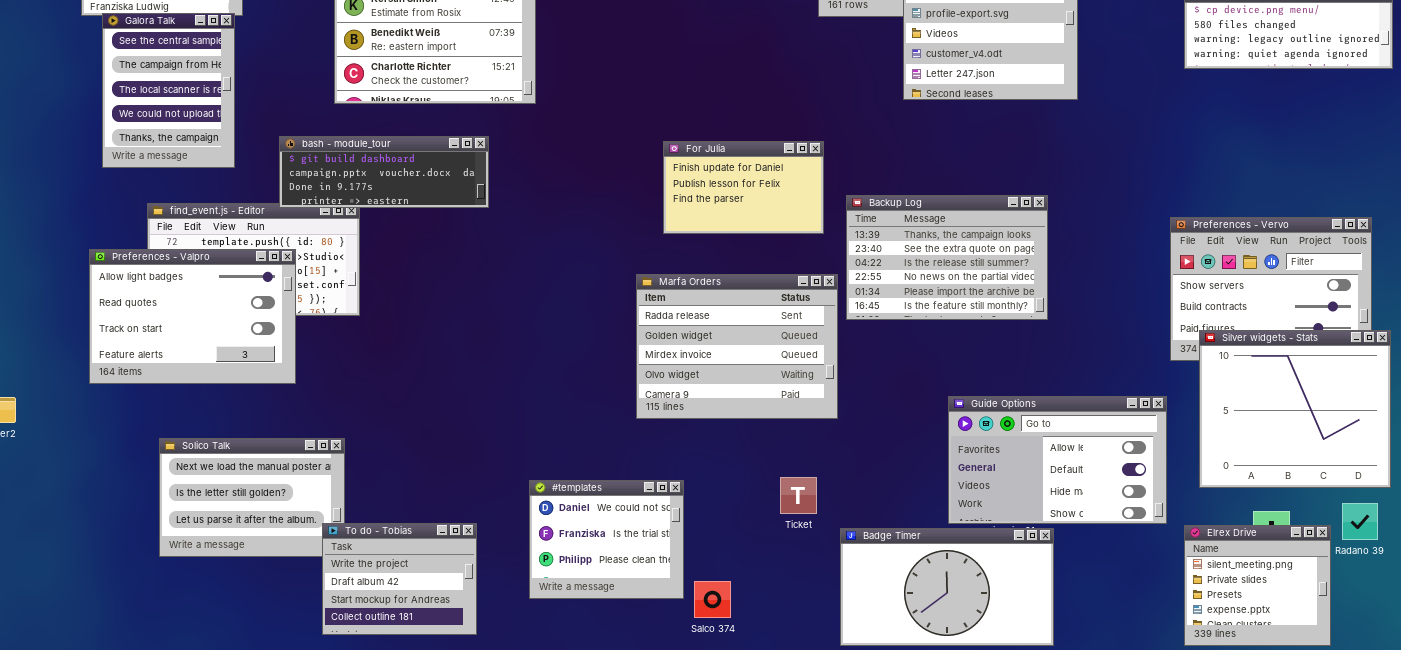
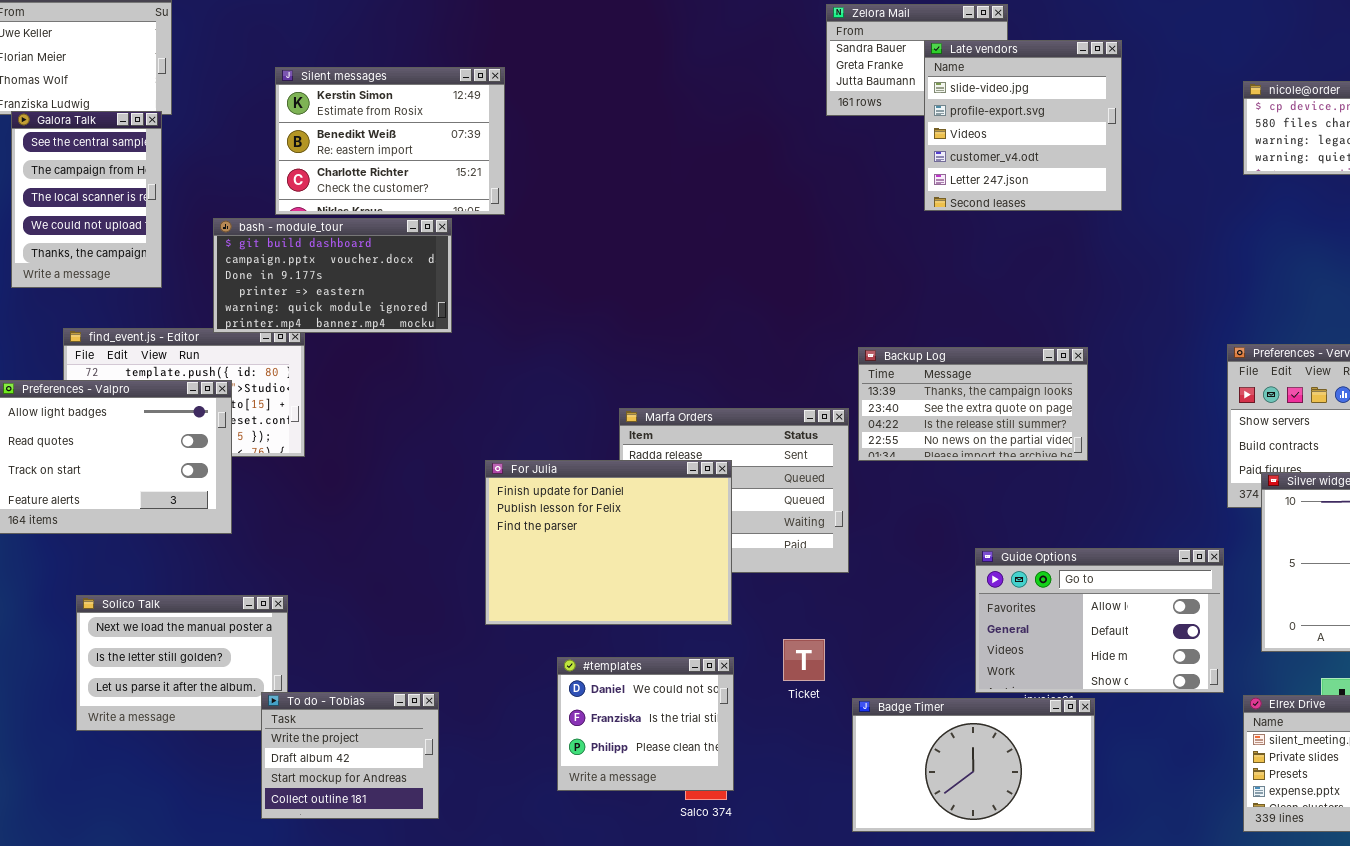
bash - module_tour: [279,136,489,208] -> [213,218,452,333], resized
For Julia: [663,141,824,234] -> [485,460,732,625], moved, resized
Backup Log: [846,195,1048,320] -> [858,347,1088,461], resized
#templates: [529,480,684,599] -> [557,657,734,791], moved

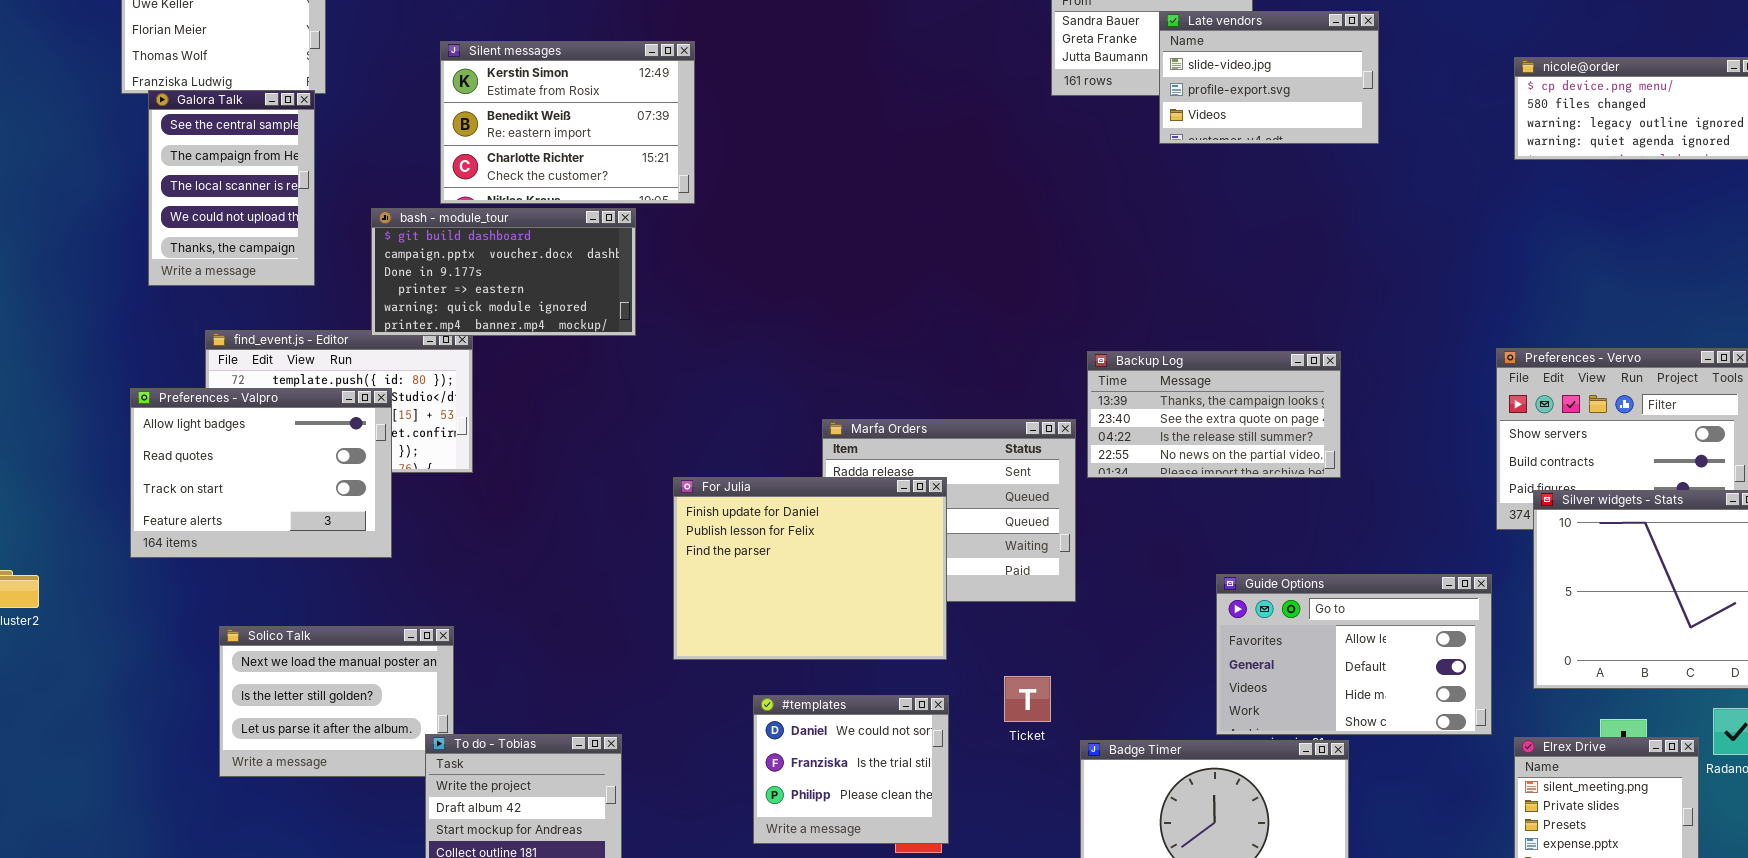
Late vendors: [924,40,1122,211] -> [1159,11,1379,144], resized

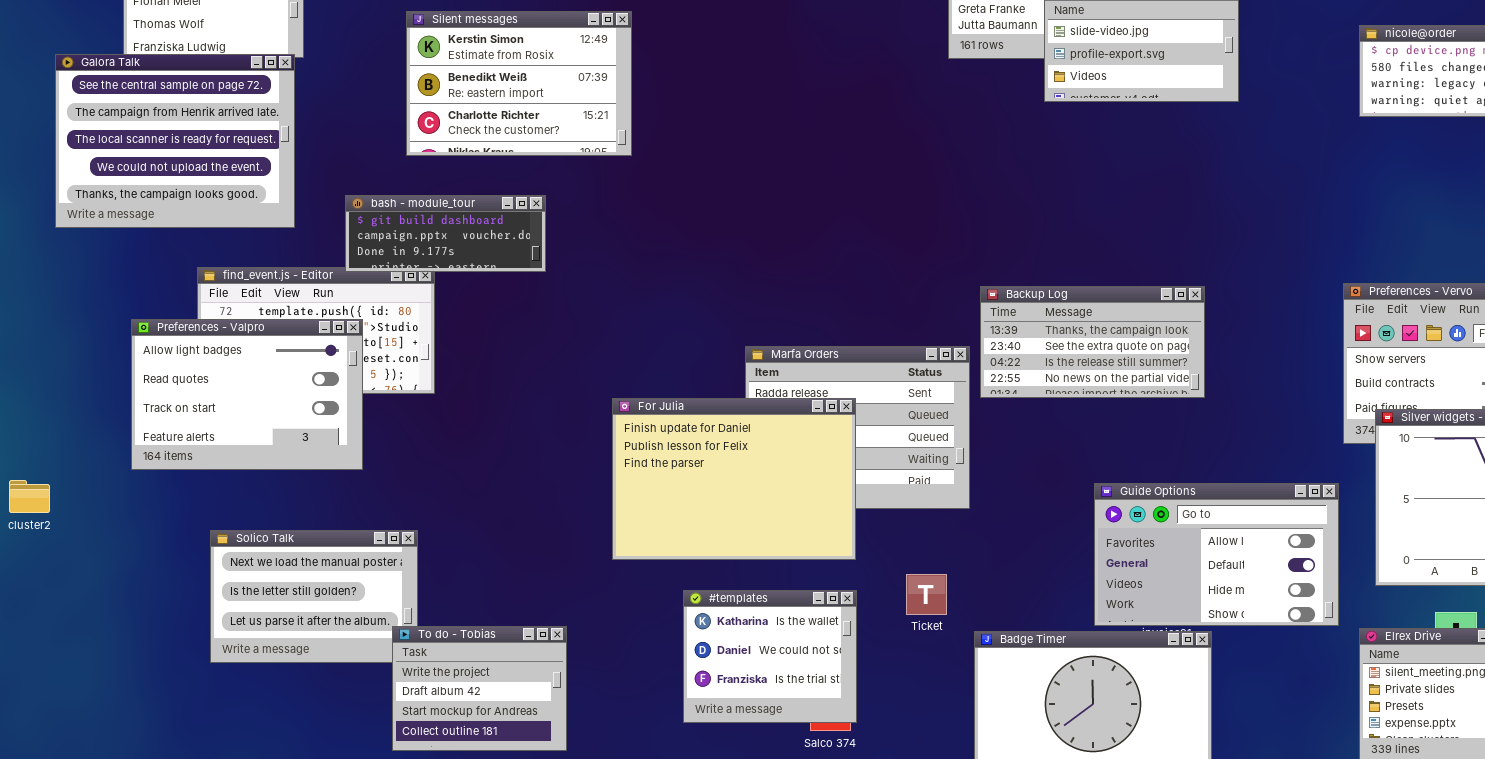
Galora Talk: [148,90,315,286] -> [55,54,295,228], resized
bash - module_tour: [371,208,636,336] -> [345,195,546,272], resized
#templates: [753,695,949,844] -> [683,590,857,723], scrolled up 1 row

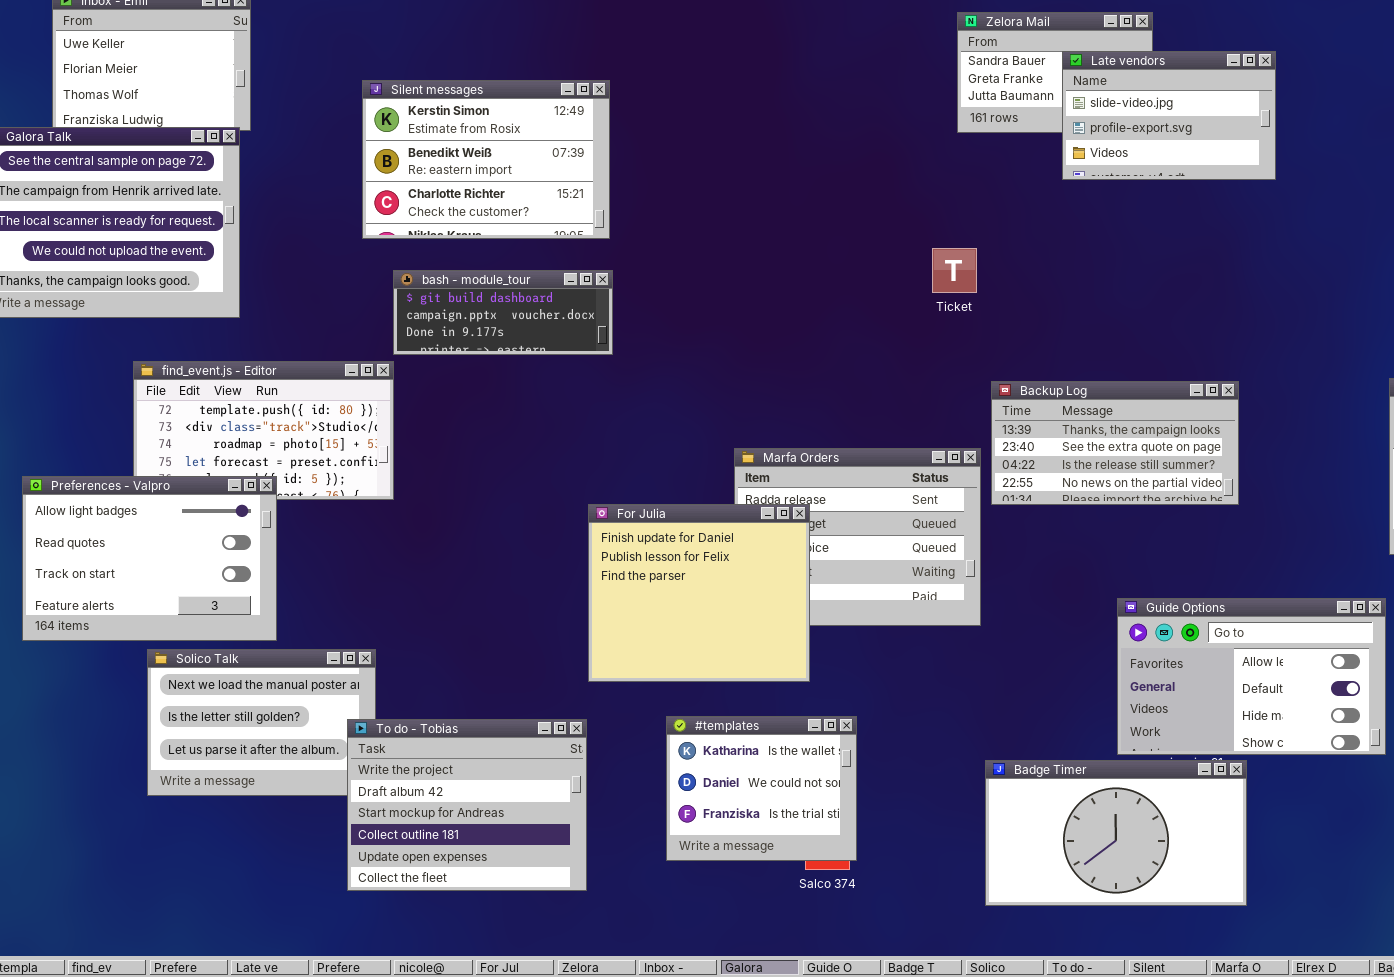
bash - module_tour: [345,195,546,272] -> [393,270,613,355], moved
Preferences - Valpro: [131,319,363,470] -> [22,476,277,641], moved
For Julia: [612,398,856,560] -> [588,504,810,682], resized
Ticket: [906,574,947,615] -> [932,248,977,293], moved
To do - Tobias: [392,626,567,751] -> [347,719,587,891], resized

